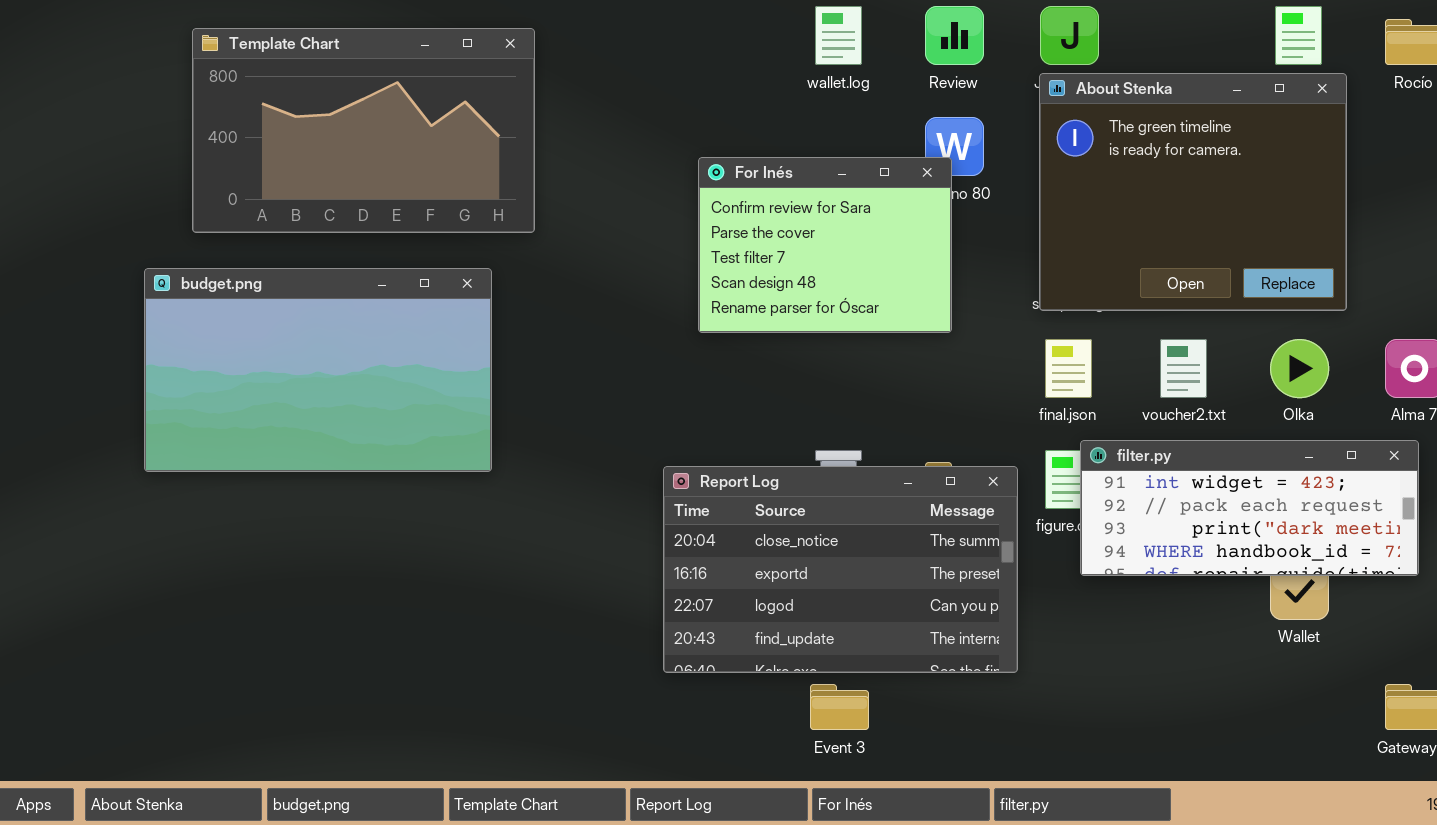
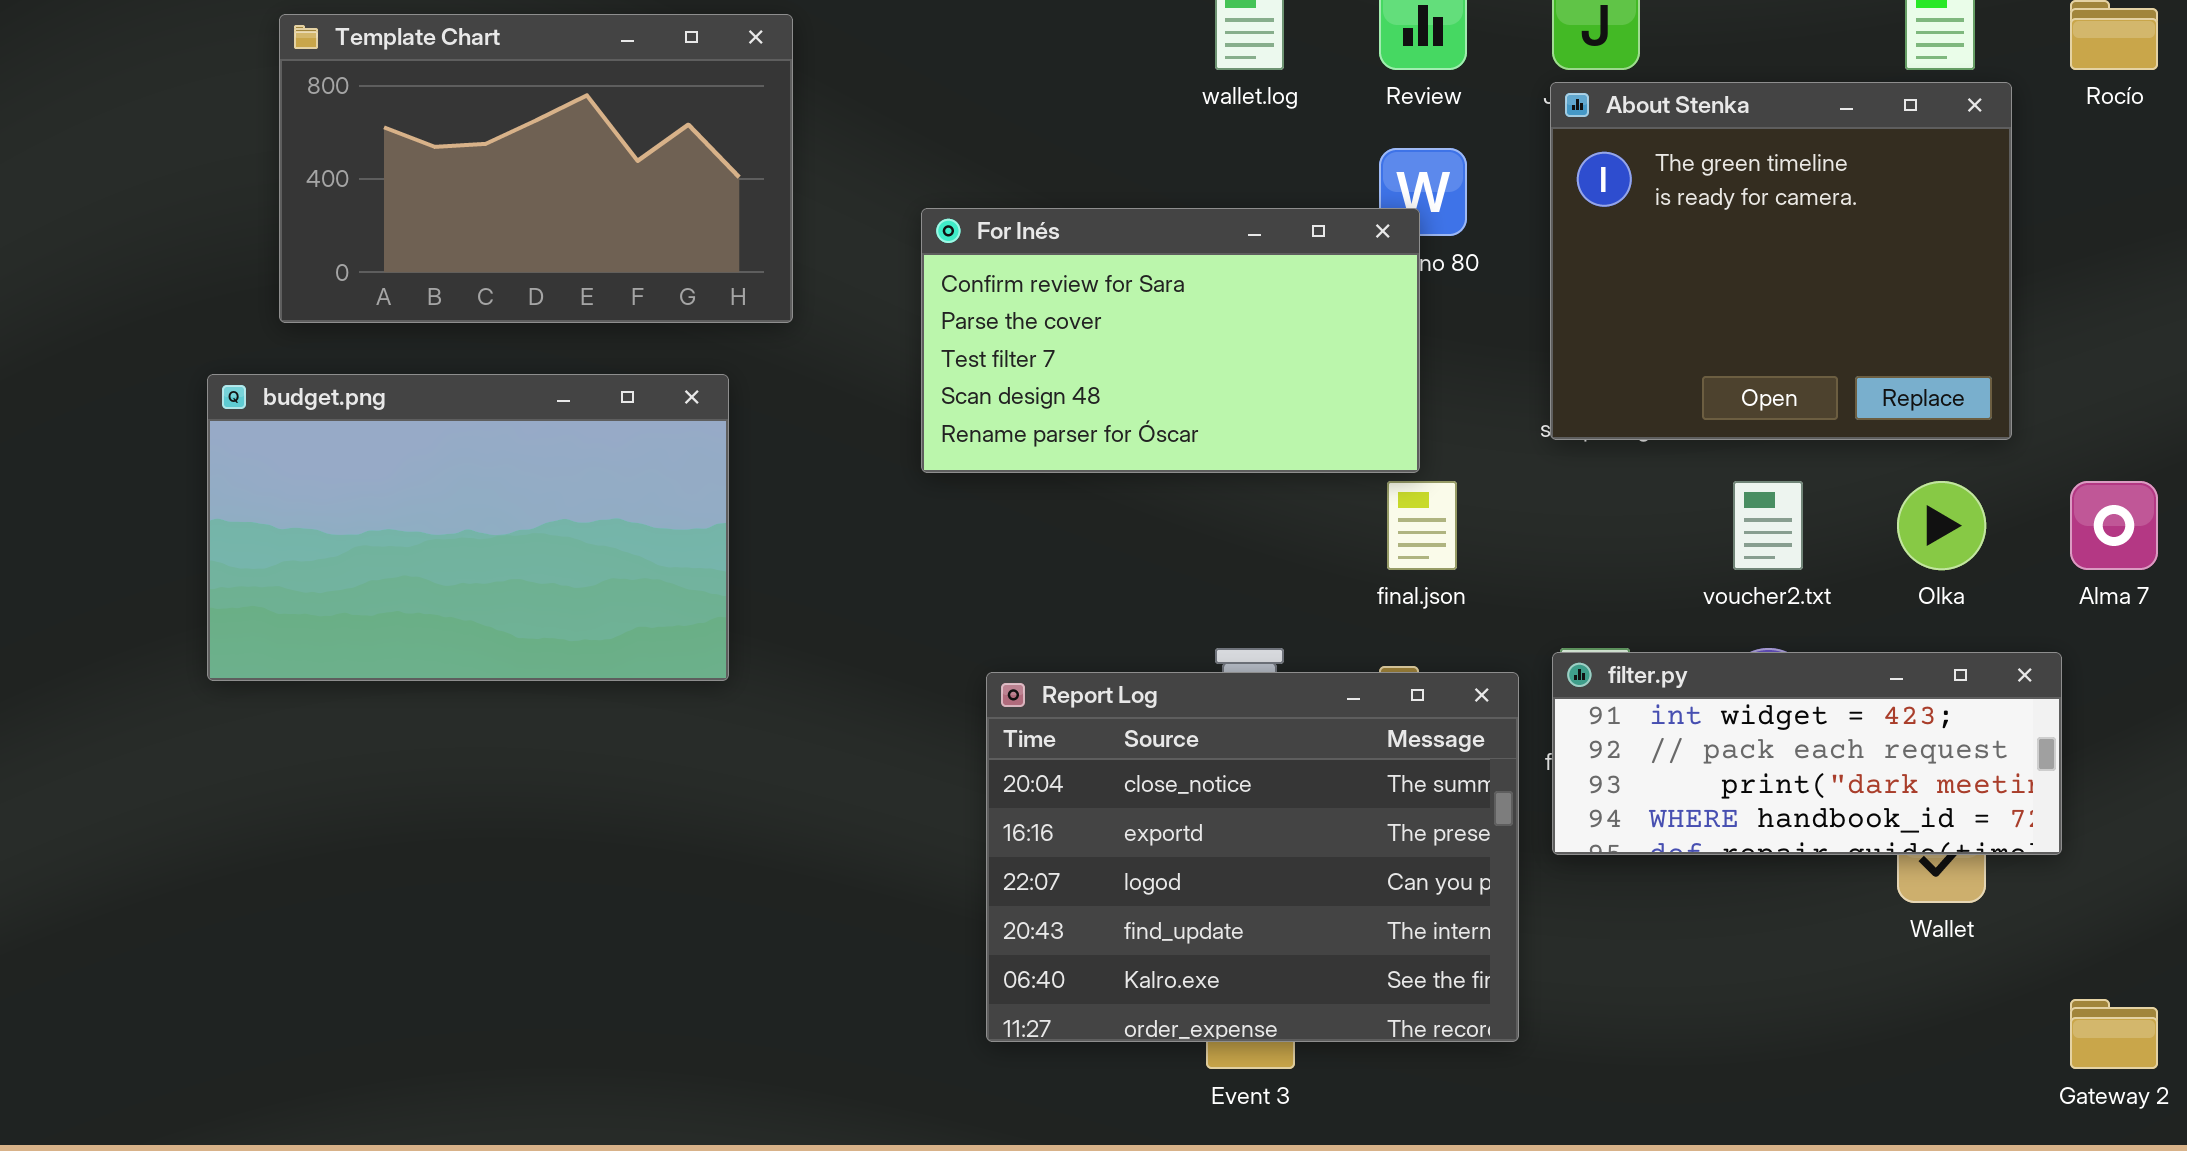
For Inés: [698,157,952,333] -> [921,208,1420,473], resized
final.json: [1045,339,1092,398] -> [1387,481,1457,570], moved
filter.py: [1080,440,1419,576] -> [1552,652,2062,855], moved
Report Log: [663,466,1018,673] -> [986,672,1519,1042], resized

